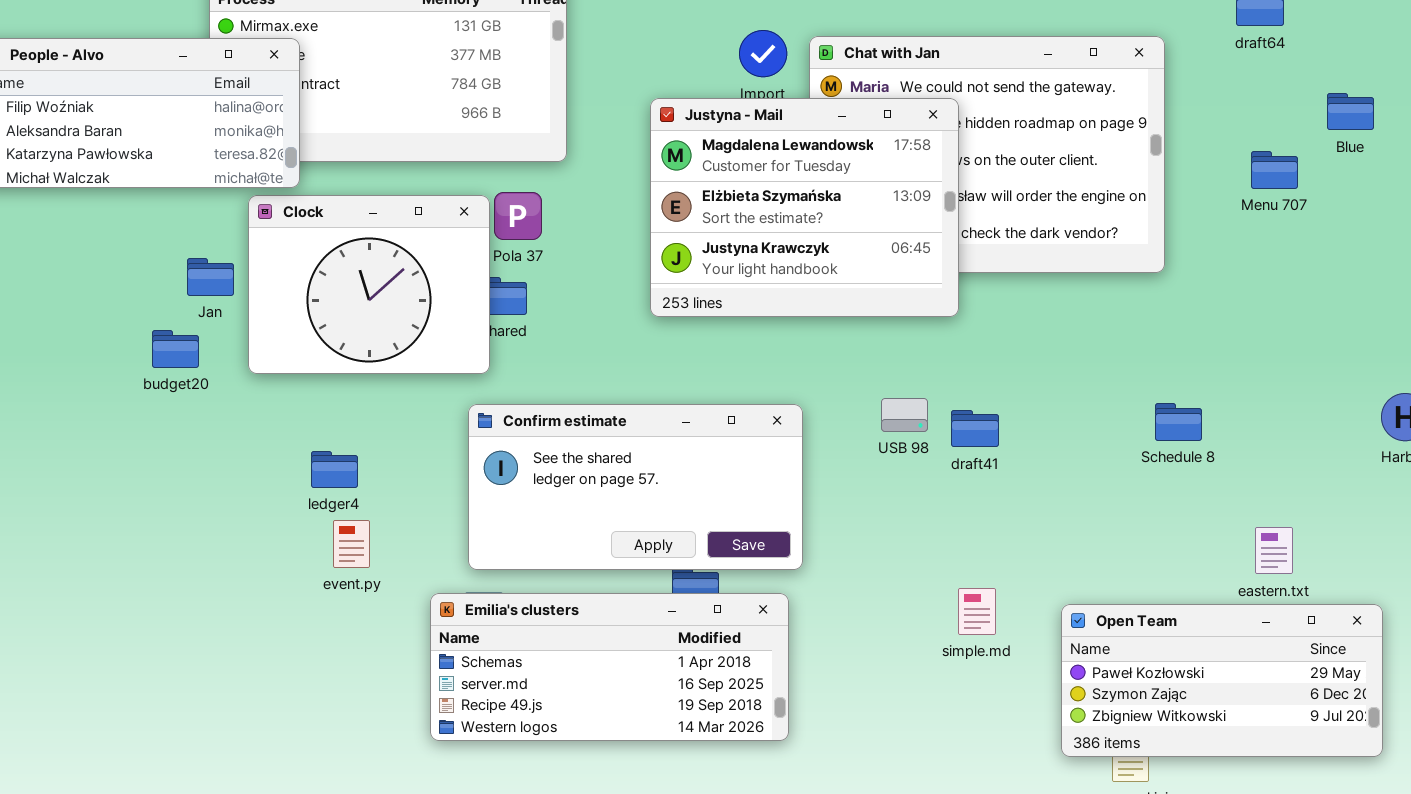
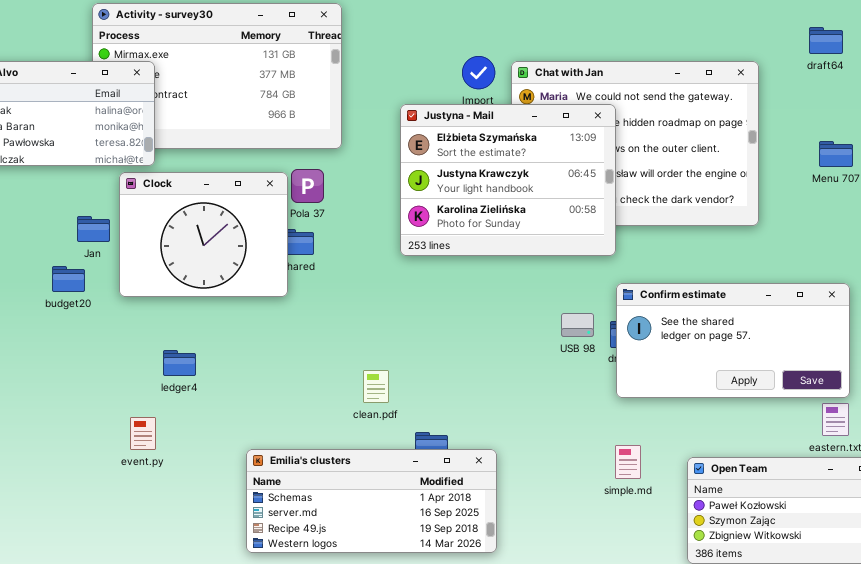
Justyna - Mail: [650,98,959,317] -> [400,104,616,256], scrolled down 1 row
Confirm estimate: [468,404,803,570] -> [616,283,850,398], moved
event.py: [333,520,370,568] -> [130,417,156,450], moved

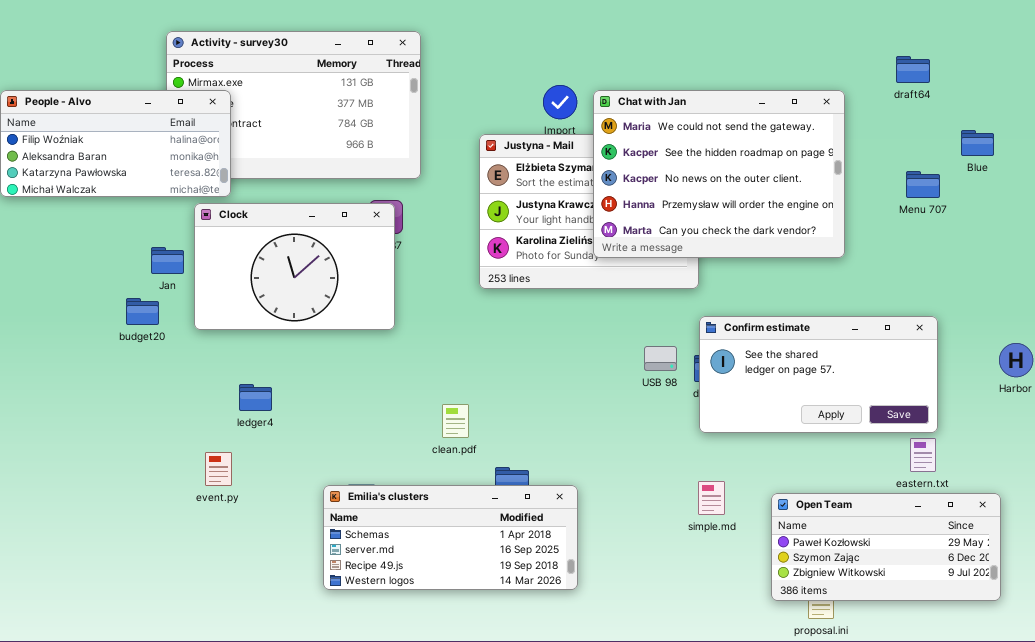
Chat with Jan: [511,61,759,226] -> [593,90,845,258], raised
Clock: [119,172,288,297] -> [194,203,395,330], resized

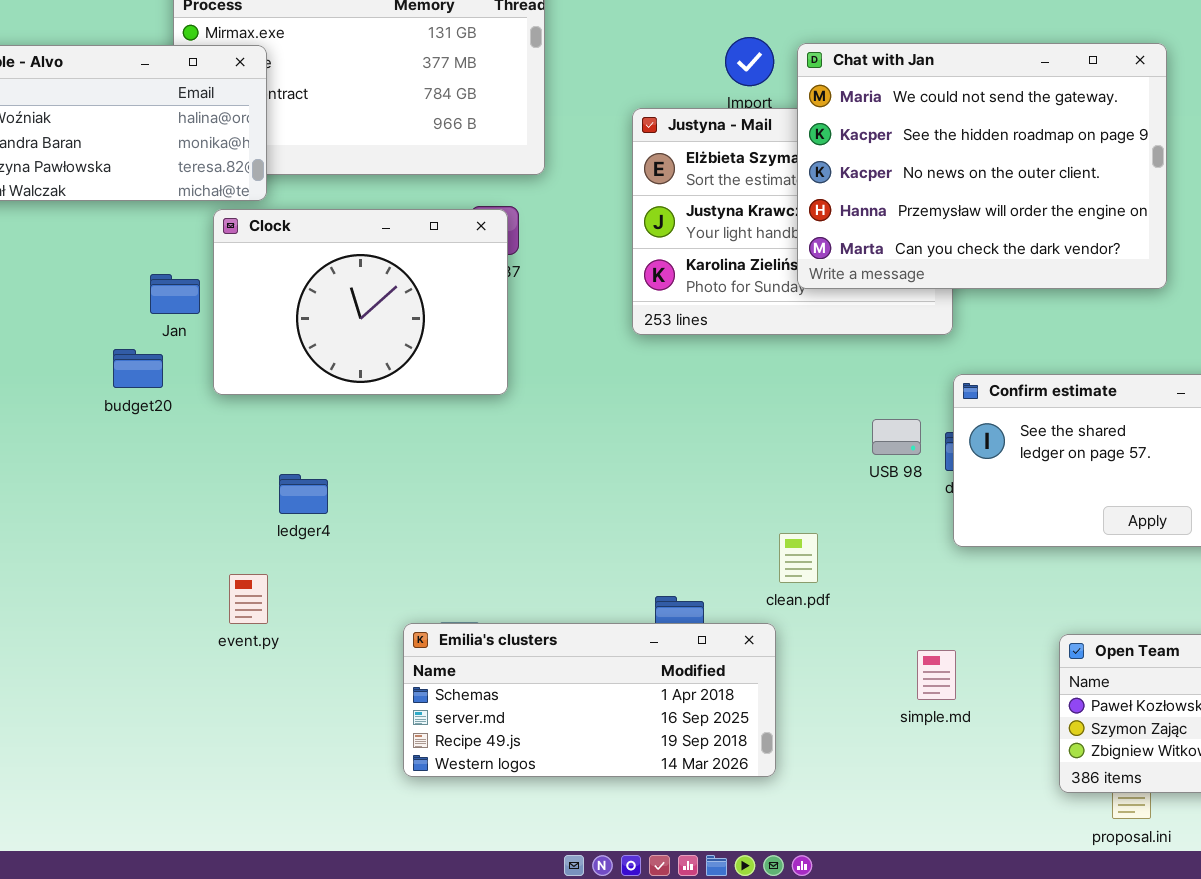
clean.pdf: [442,404,469,438] -> [779,533,818,583], moved
simple.md: [698,481,725,515] -> [917,650,956,700], moved

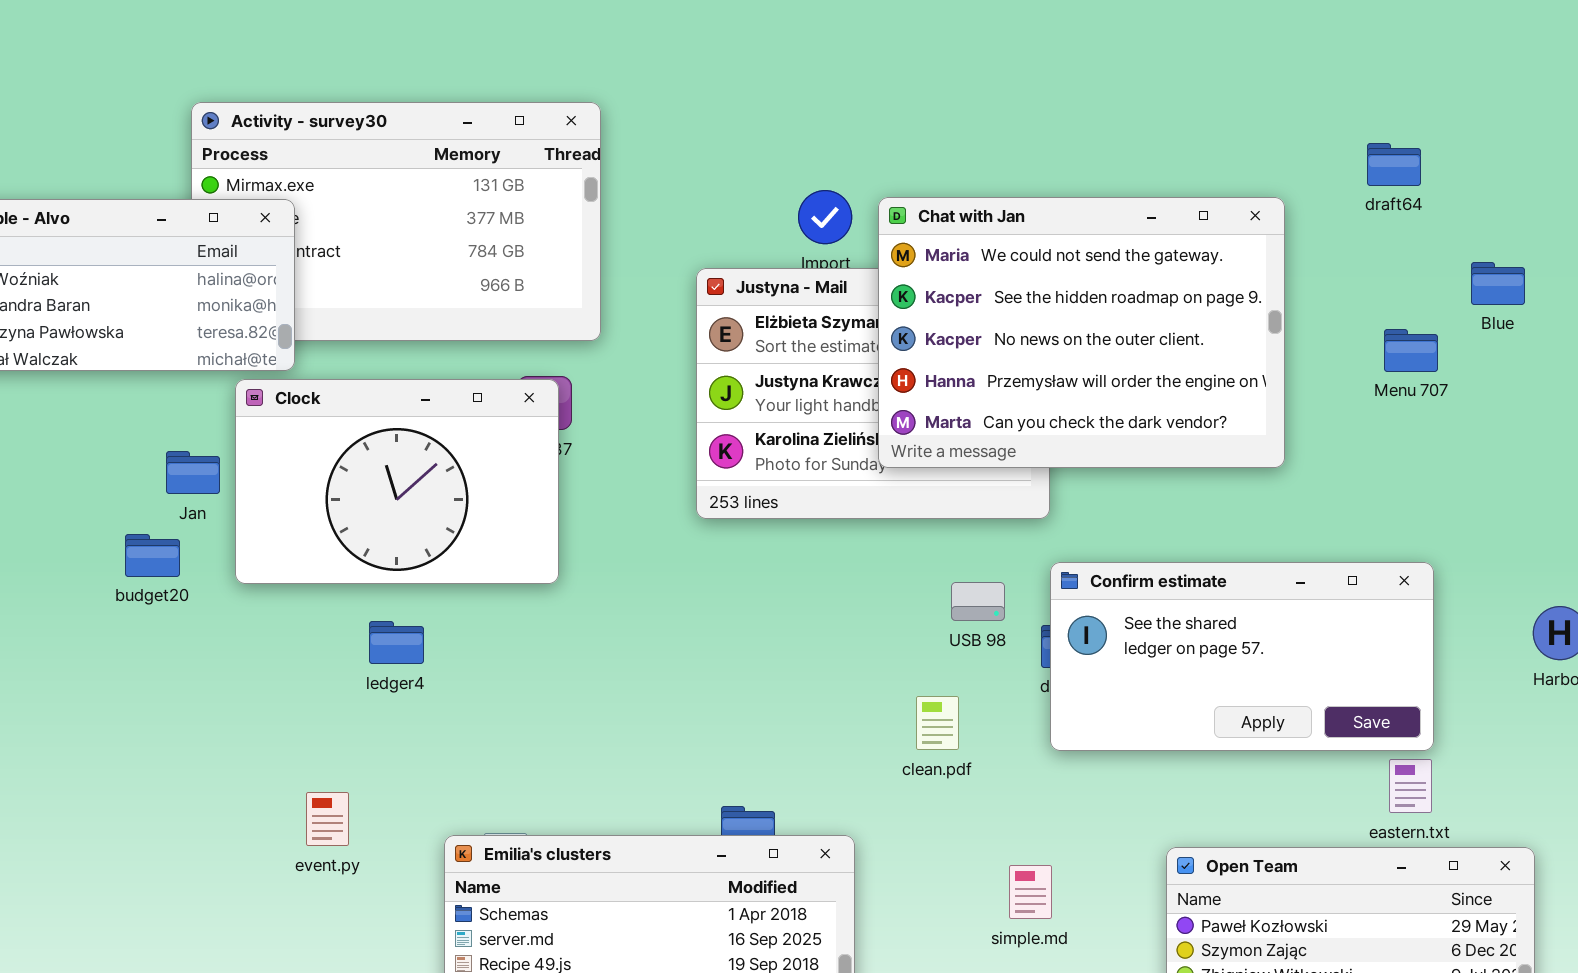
USB 98: [872,419,921,455] -> [951,582,1005,621], moved
ledger4: [279,474,328,514] -> [369,621,424,664], moved
clean.pdf: [779,533,818,583] -> [916,696,959,750], moved
event.py: [229,574,268,624] -> [306,792,349,846], moved

